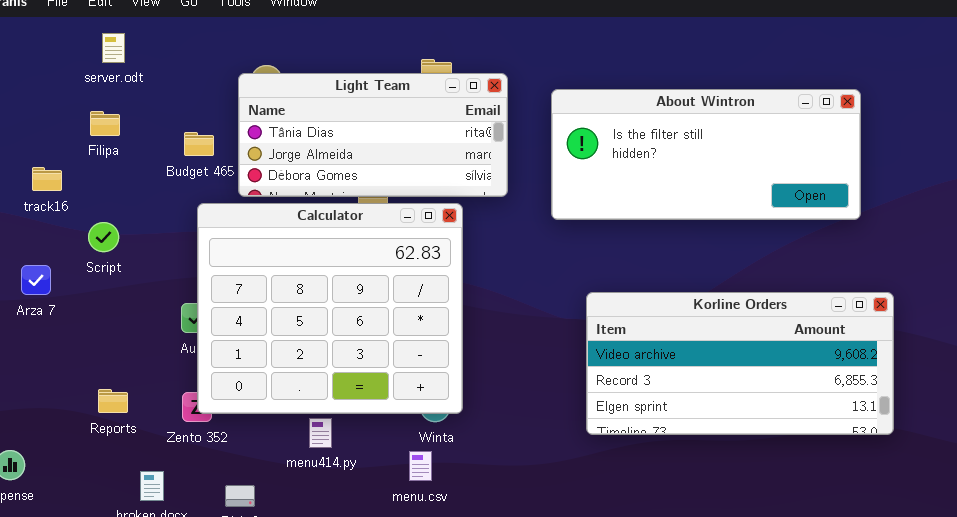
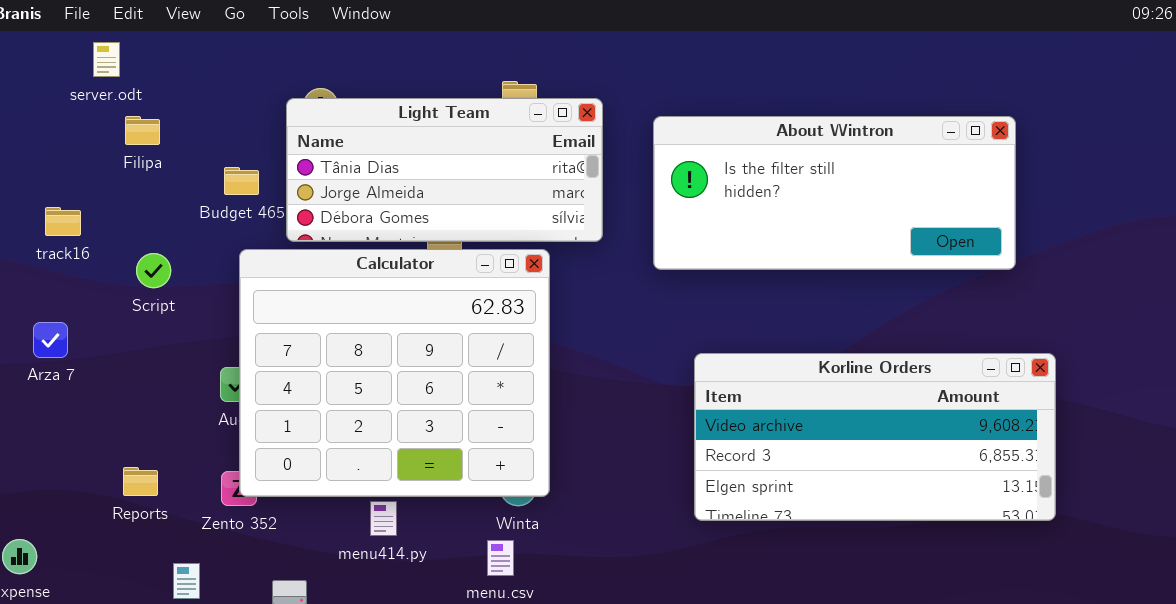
server.odt: [102,33,125,63] -> [93,42,120,77], moved
Filipa: [90,111,120,136] -> [125,116,160,145], moved
Script: [88,222,119,252] -> [136,253,171,288], moved

